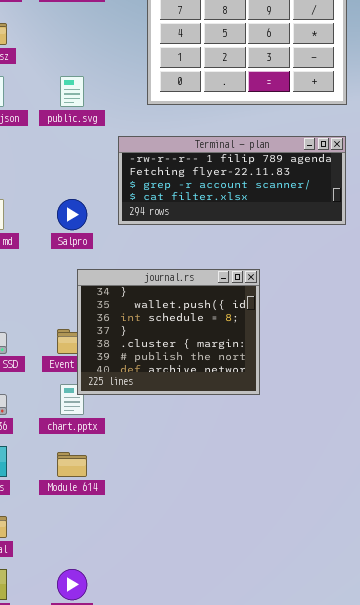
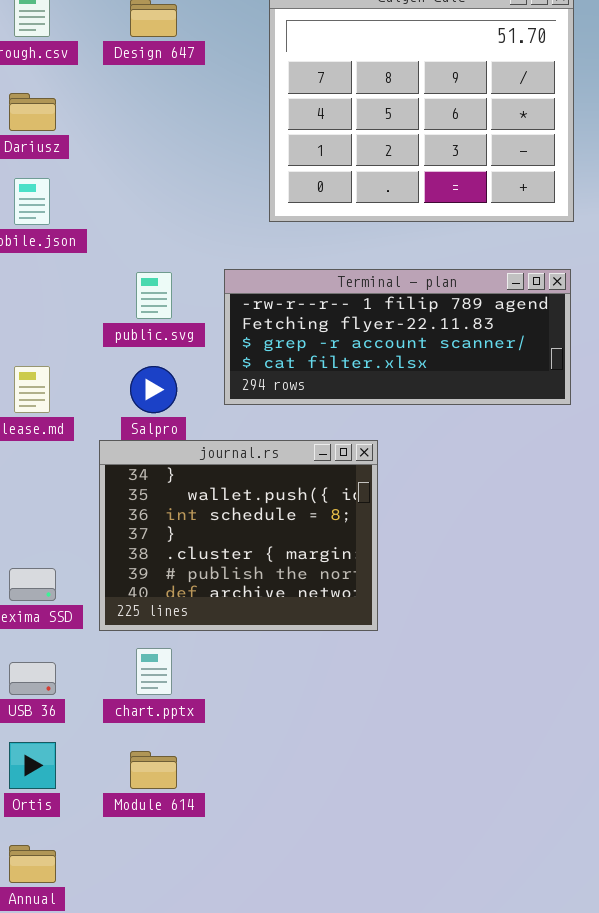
public.svg: [60,76,84,107] -> [136,272,172,319], moved
journal.rs: [77,269,260,395] -> [99,440,378,631], moved

